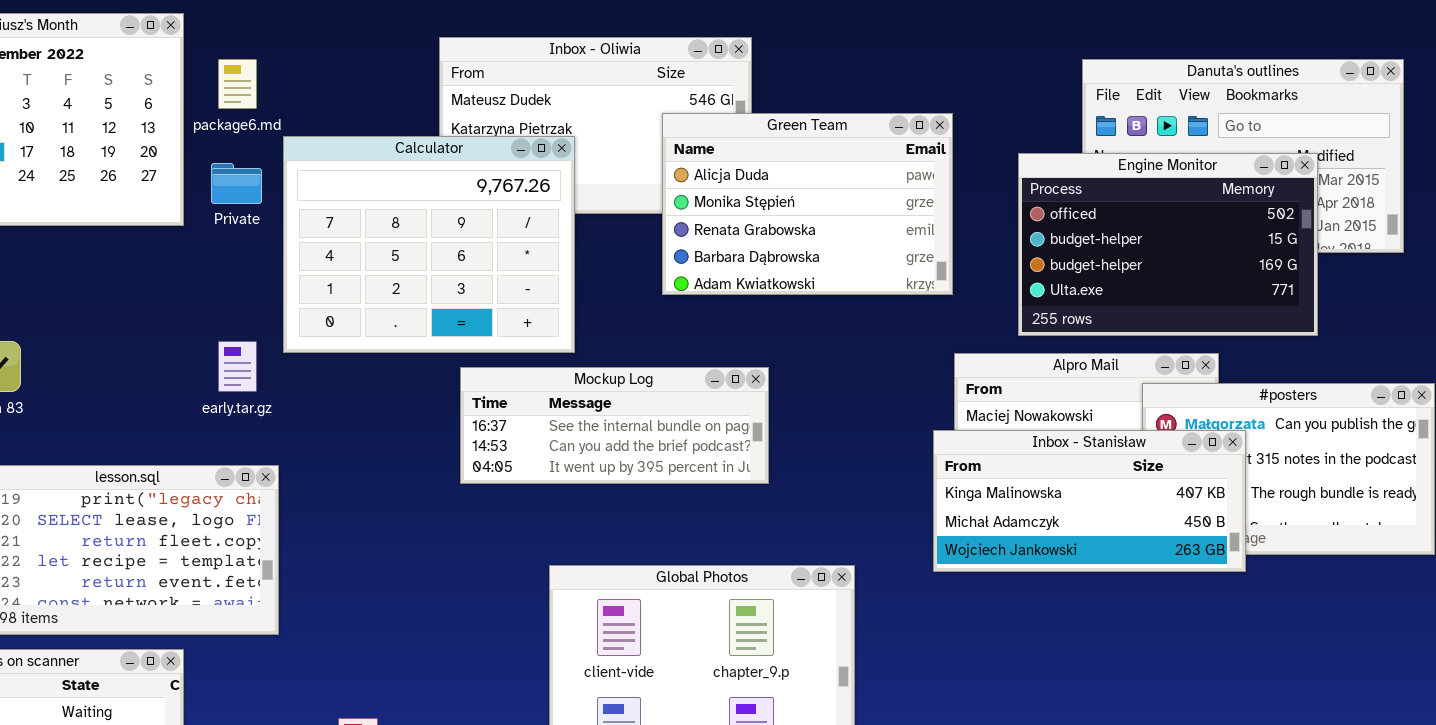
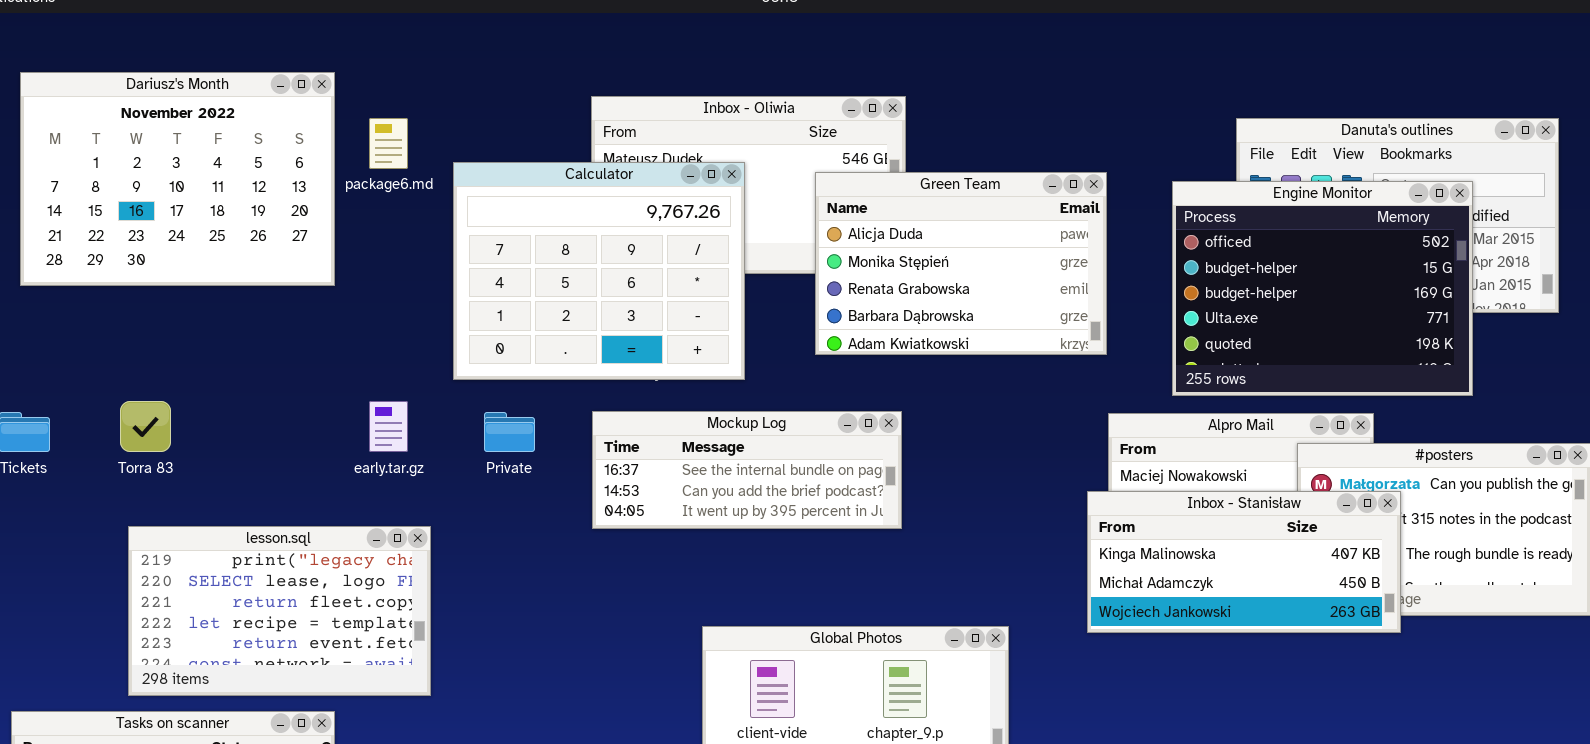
Calculator: [283,136,575,353] -> [453,162,745,380], moved
Engine Monitor: [1018,153,1318,336] -> [1172,181,1473,396], resized
Private: [211,163,262,204] -> [484,412,535,452], moved
Mockup Log: [460,367,769,484] -> [592,411,902,529], moved

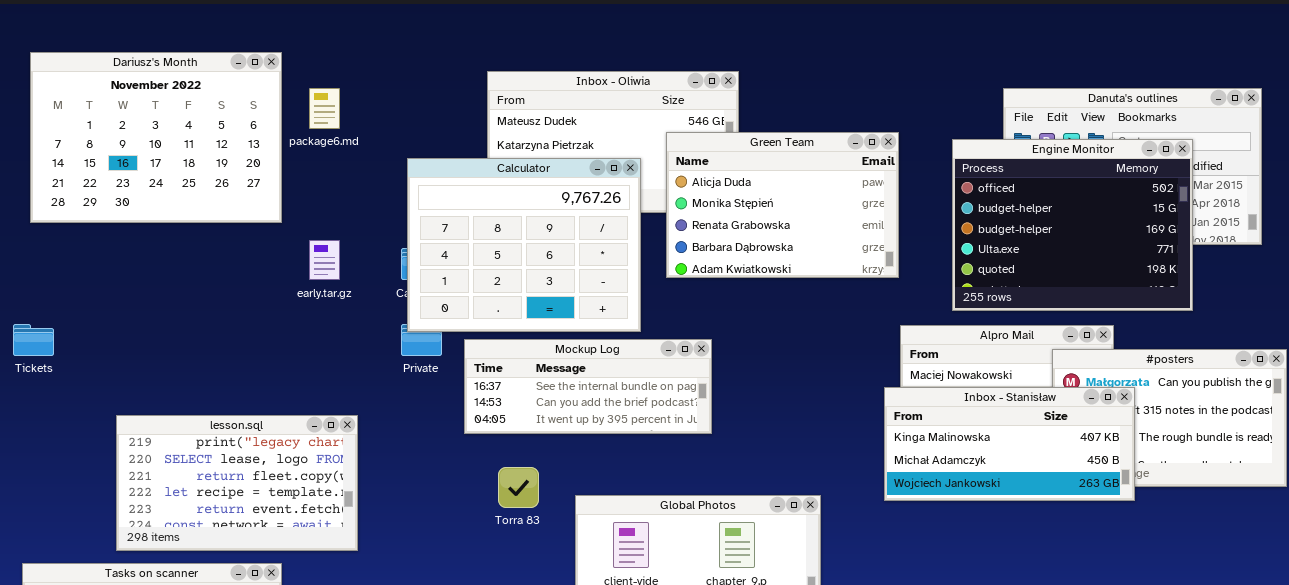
Calculator: [453,162,745,380] -> [407,158,641,332], moved
Torra 83: [120,401,171,452] -> [498,467,539,508], moved
early.tar.gz: [369,401,408,452] -> [309,240,340,280], moved
Mockup Log: [592,411,902,529] -> [464,339,712,434], moved

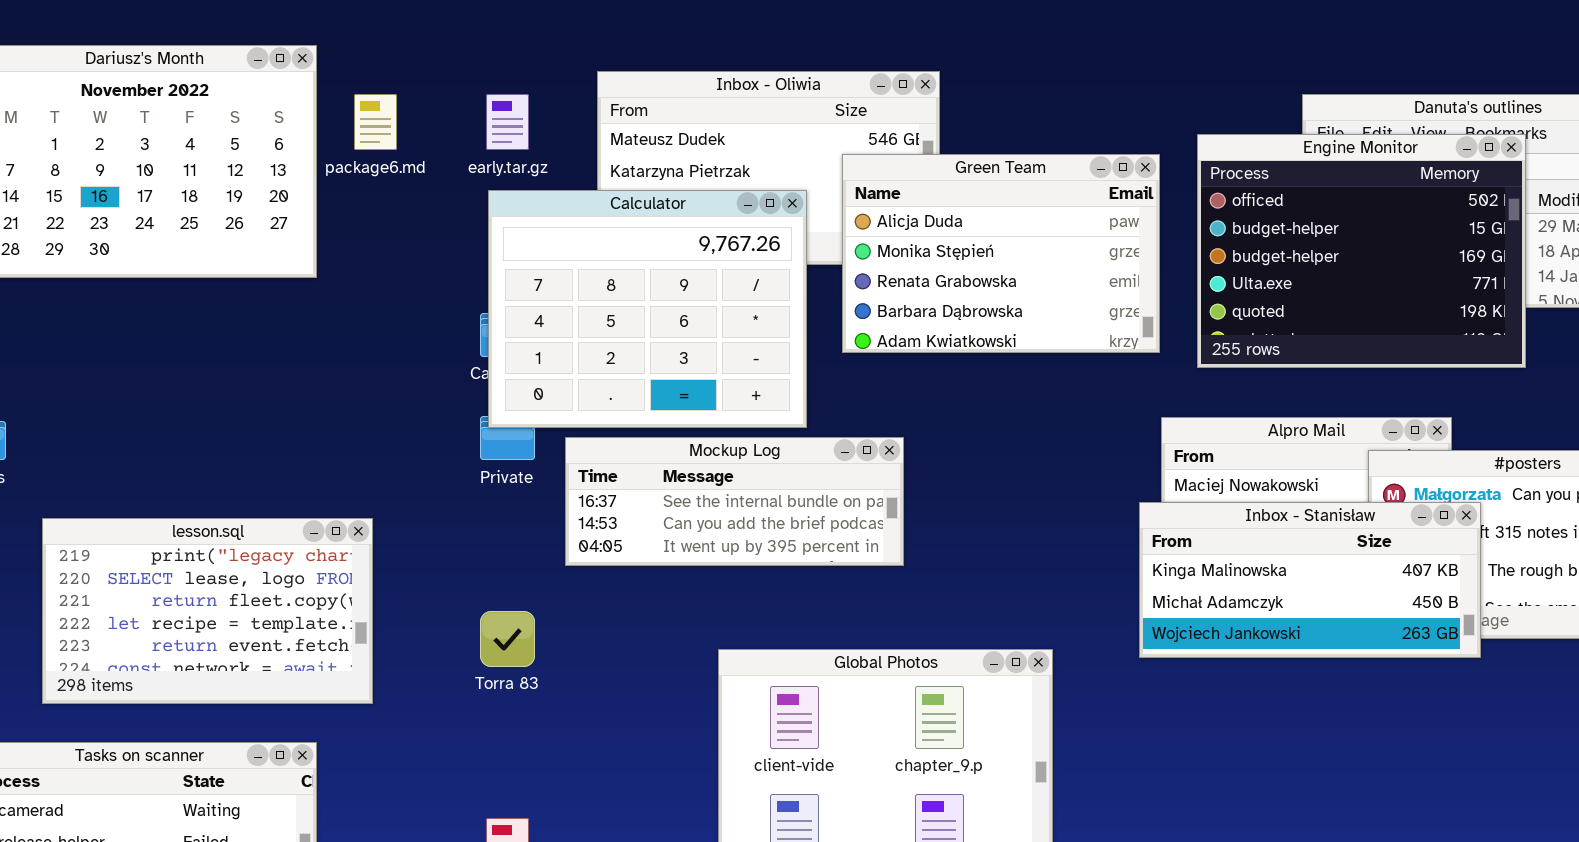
Engine Monitor: [952,139,1193,311] -> [1197,134,1526,368], moved
early.tar.gz: [309,240,340,280] -> [486,94,529,150], moved
lesson.sql: [116,415,358,551] -> [42,518,373,704], moved
Torra 83: [498,467,539,508] -> [480,611,535,667], moved

